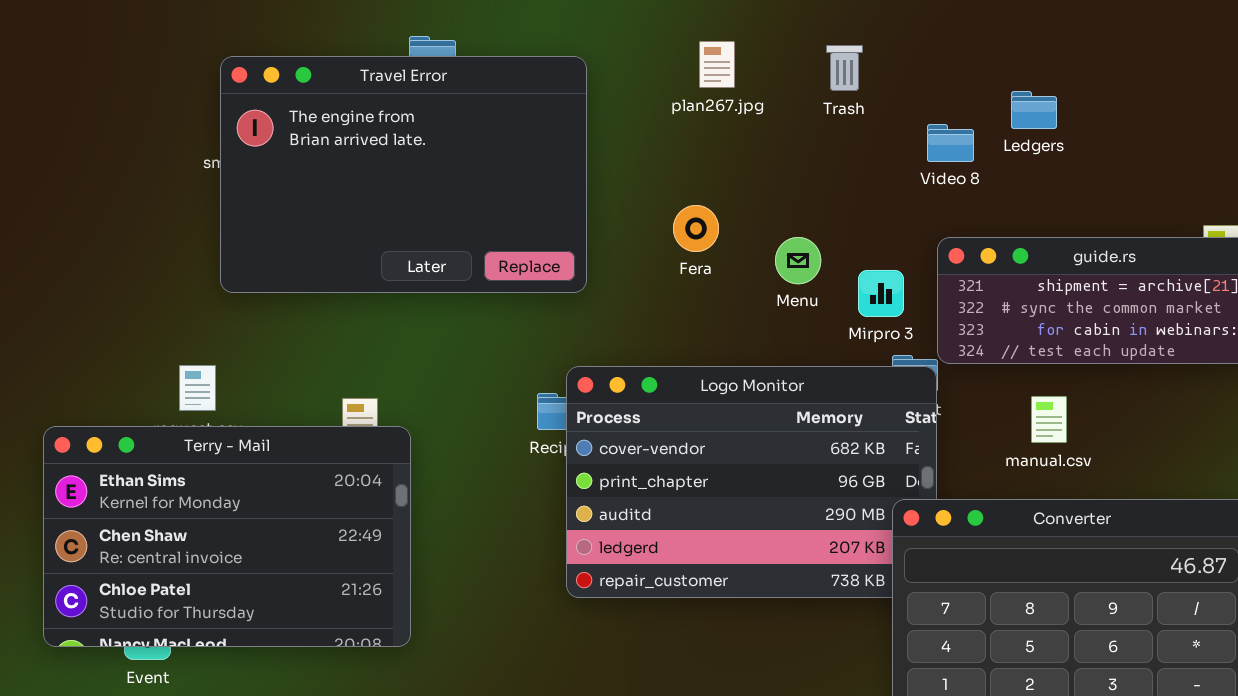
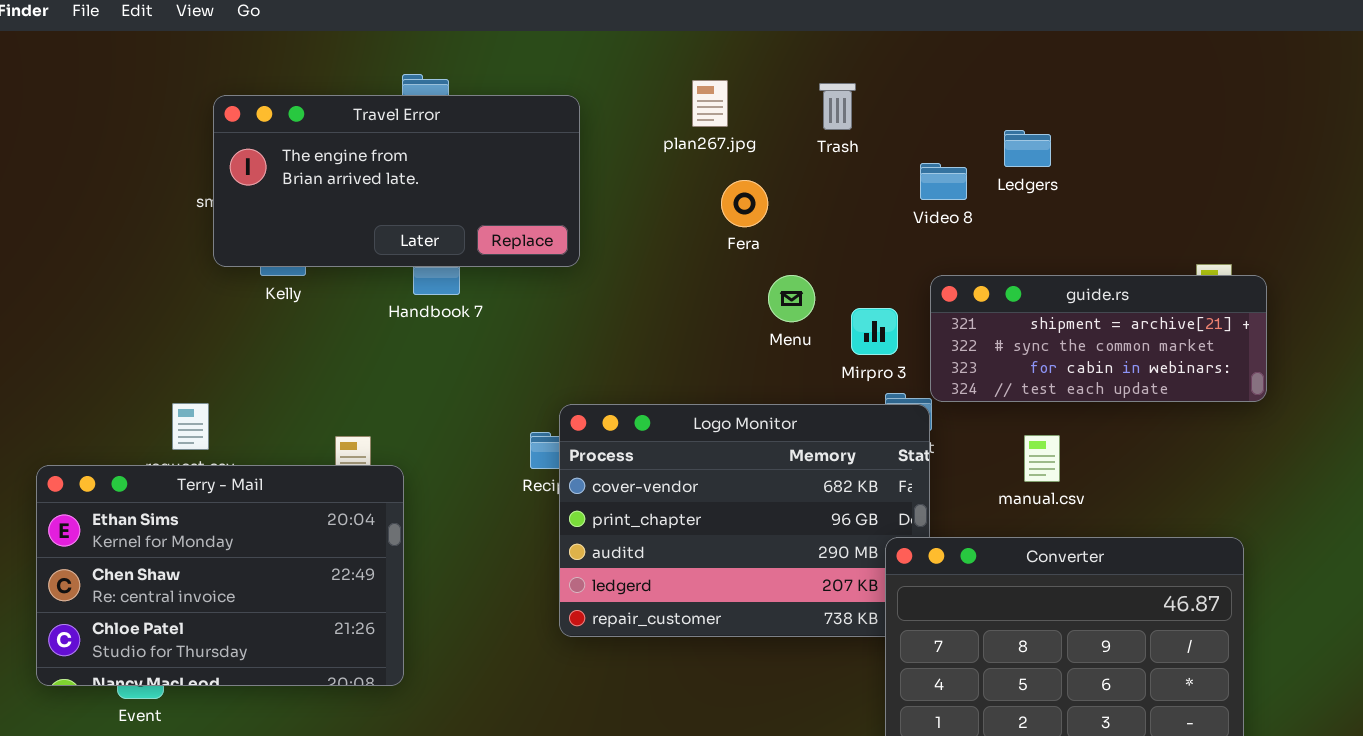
Travel Error: [220,56,587,293] -> [213,95,580,267], resized
Fera: [673,205,719,252] -> [721,180,768,227], moved

